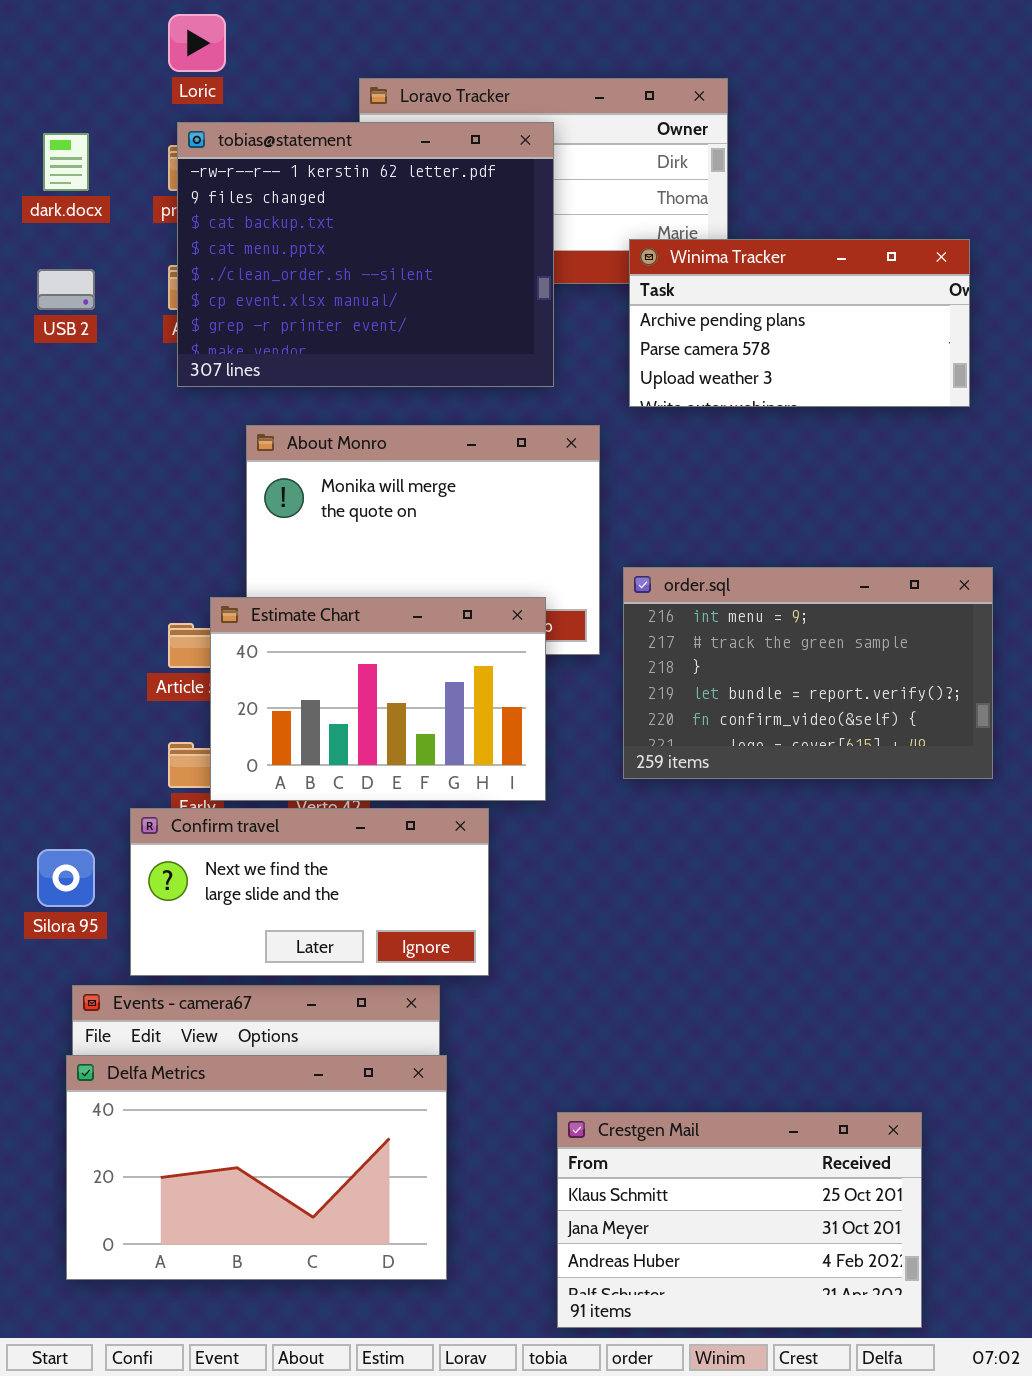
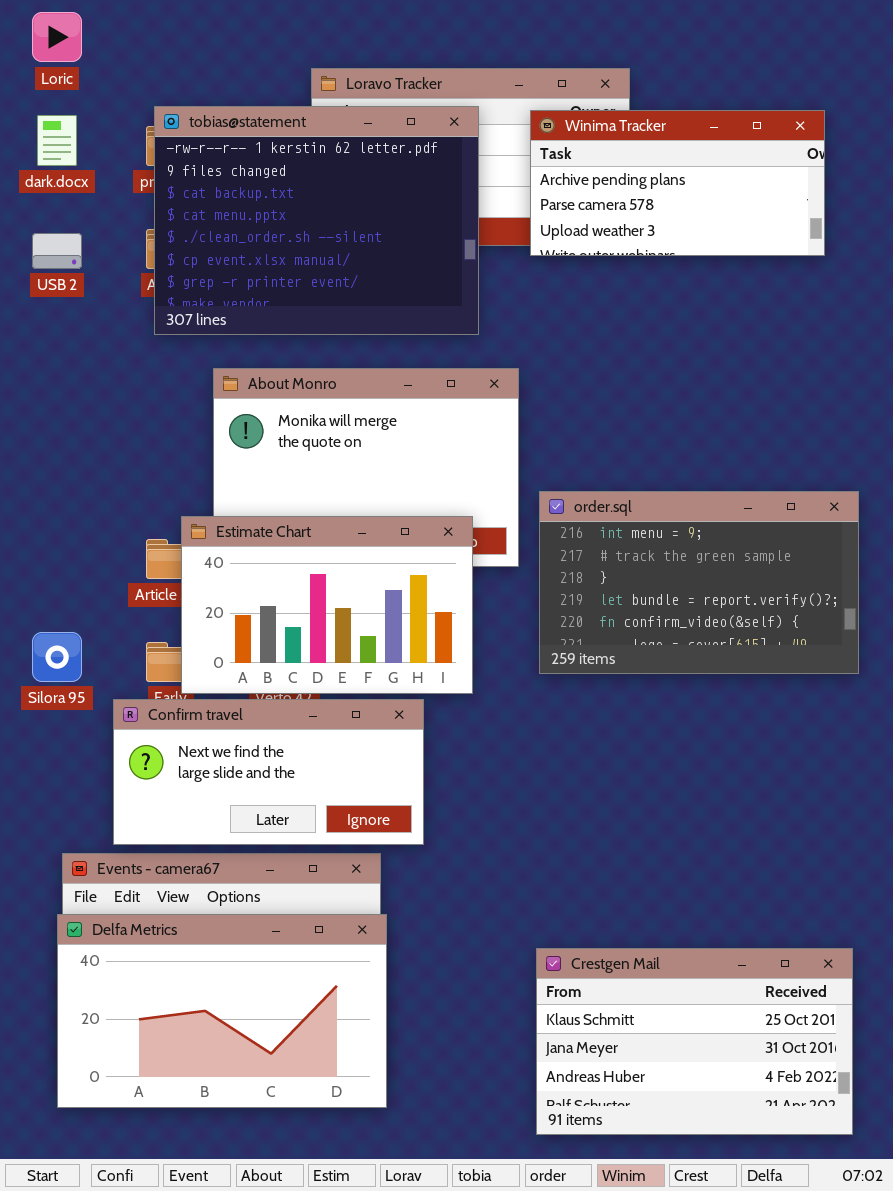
Loric: [168,14,226,72] -> [32,12,82,62], moved
Winima Tracker: [629,239,970,407] -> [530,110,825,256], moved
Silora 95: [37,849,95,907] -> [32,632,82,682], moved
Crestgen Mail: [557,1112,922,1328] -> [536,948,853,1135], moved

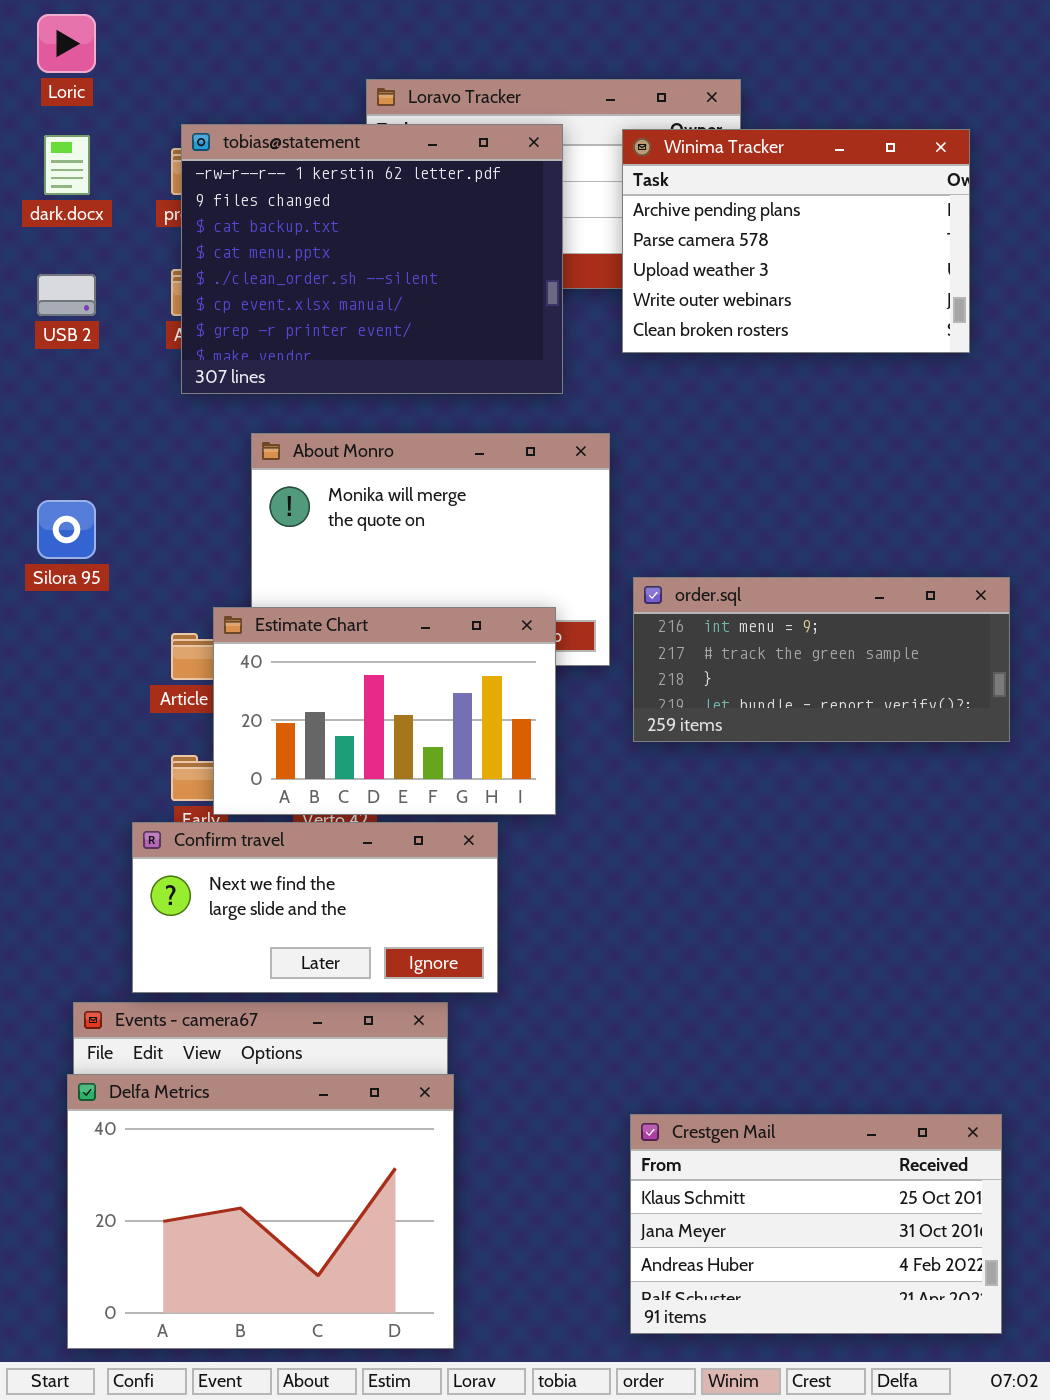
Winima Tracker: [530,110,825,256] -> [622,129,970,353], resized
order.sql: [539,491,859,674] -> [633,577,1010,742], resized
Silora 95: [32,632,82,682] -> [37,500,96,559], moved
Delfa Metrics: [57,914,387,1108] -> [67,1074,454,1349], resized

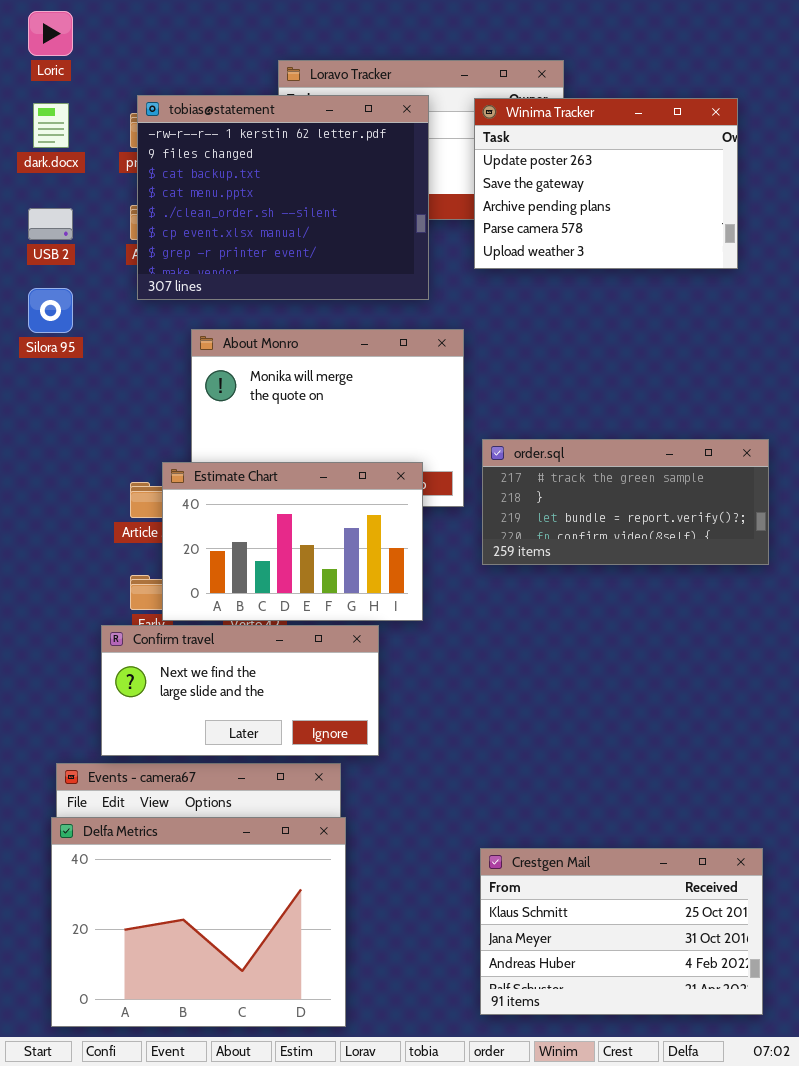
Winima Tracker: [622,129,970,353] -> [474,98,738,269], scrolled up 2 rows
Silora 95: [37,500,96,559] -> [28,288,73,333], moved
order.sql: [633,577,1010,742] -> [482,439,769,565], scrolled down 1 row

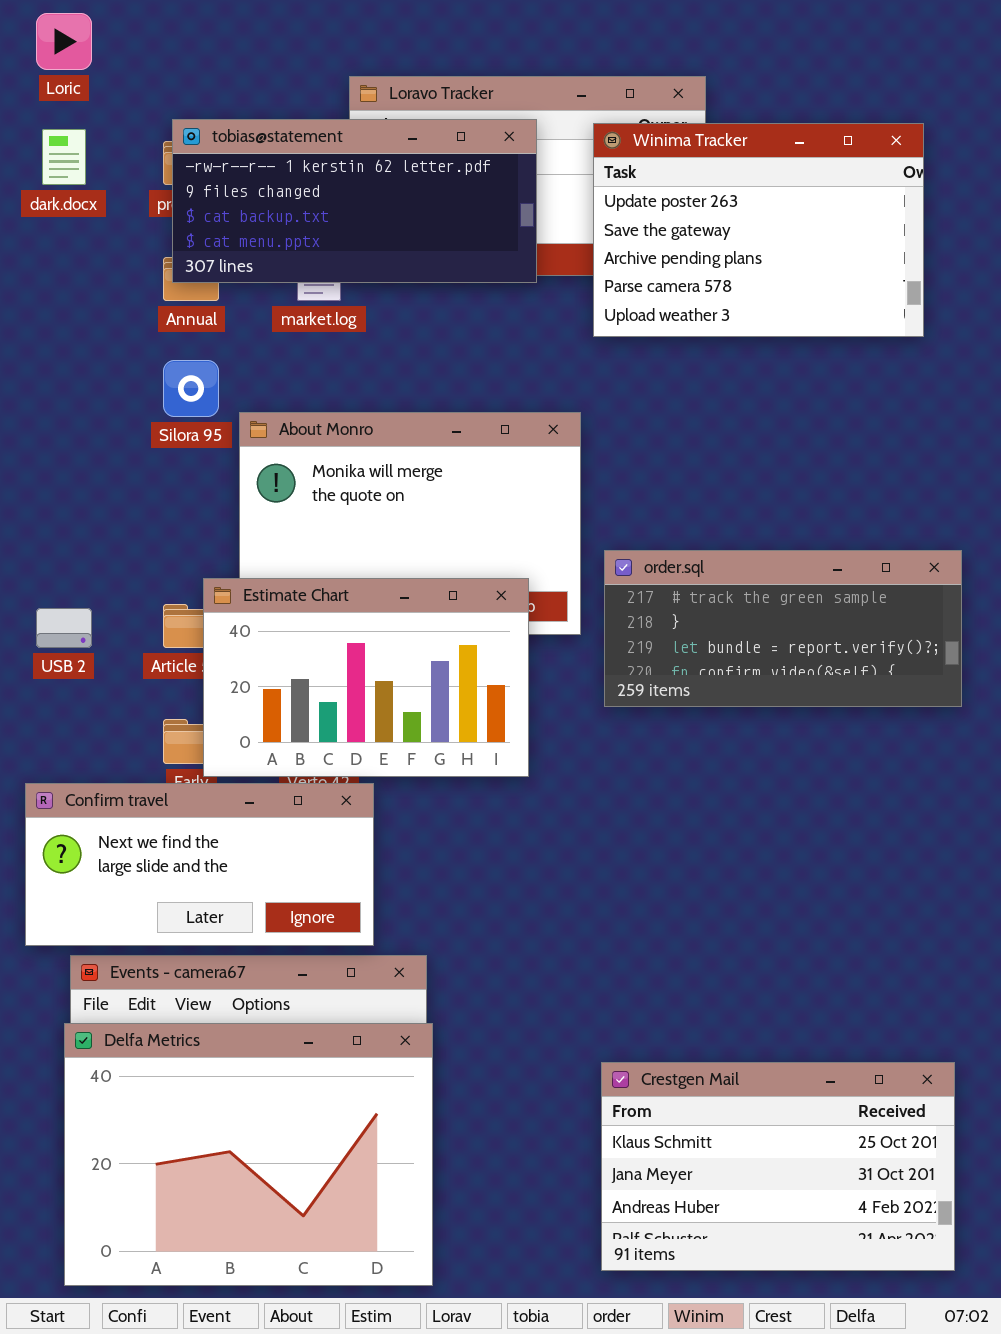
tobias@statement: [137,95,429,300] -> [172,119,537,283], resized
USB 2: [28,208,73,240] -> [36,608,92,648], moved
Silora 95: [28,288,73,333] -> [163,360,219,417], moved
Confirm travel: [101,625,379,756] -> [25,783,374,946], moved

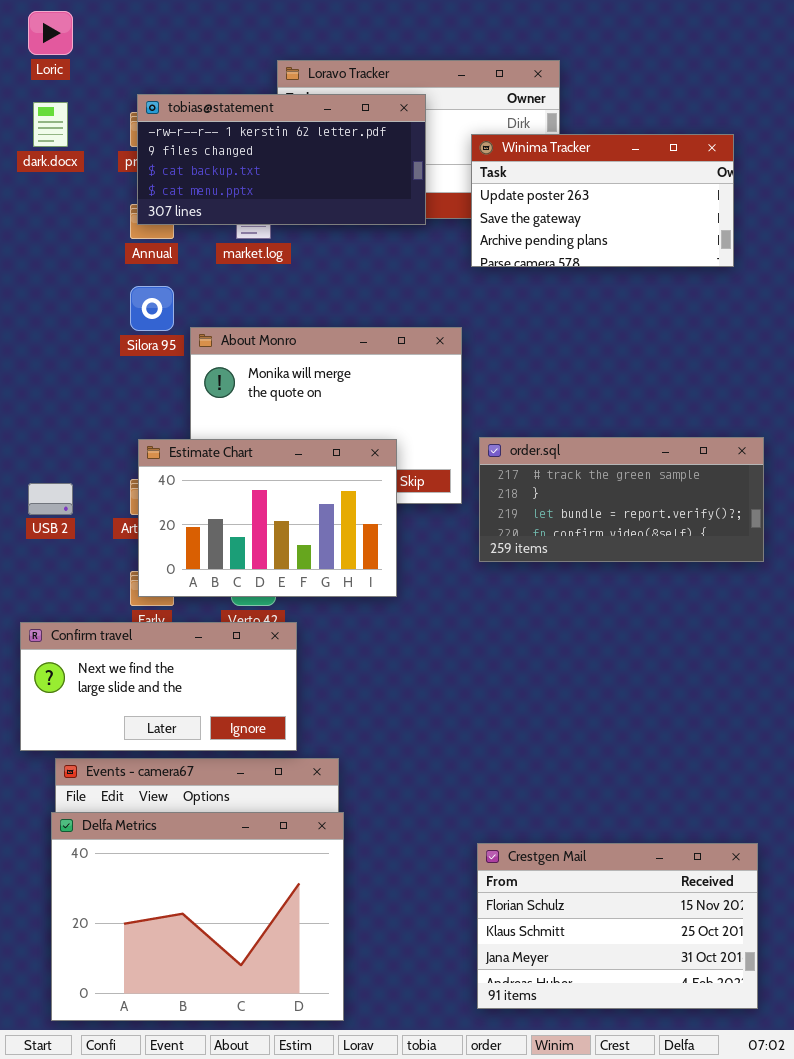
Winima Tracker: [593,123,924,337] -> [471,134,734,267], resized
Estimate Chart: [203,578,529,777] -> [138,439,397,597], moved
Crestgen Mail: [601,1062,955,1271] -> [477,843,758,1009], scrolled up 1 row

